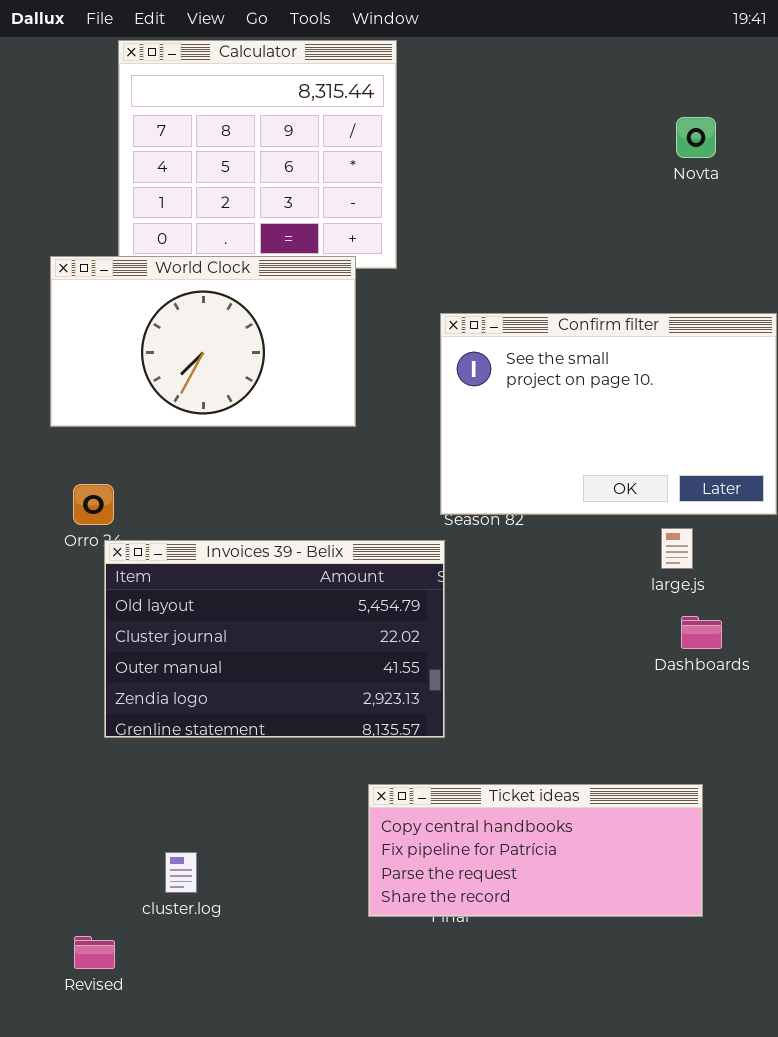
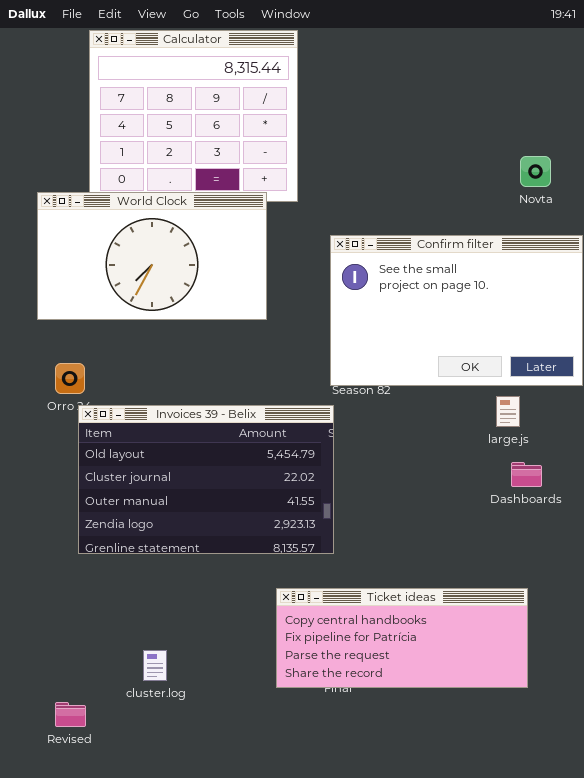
Novta: [676,117,716,158] -> [520,156,551,187], moved
cluster.log: [165,852,197,893] -> [143,650,167,681], moved

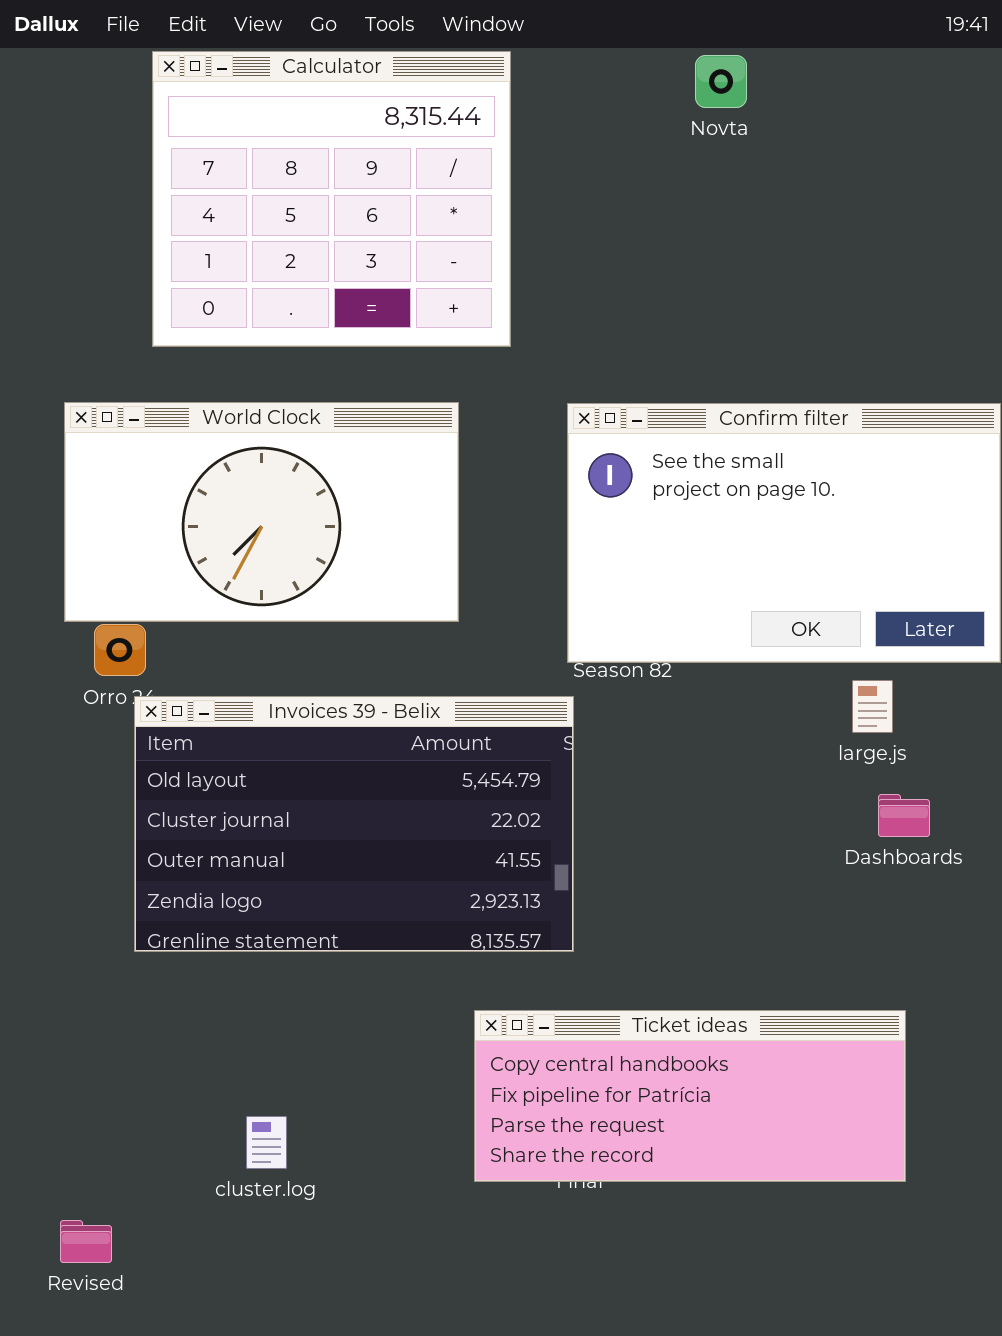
Novta: [520,156,551,187] -> [695,55,747,108], moved
World Clock: [37,192,267,320] -> [64,402,459,622], moved
Revised: [55,702,86,727] -> [60,1220,112,1263], moved

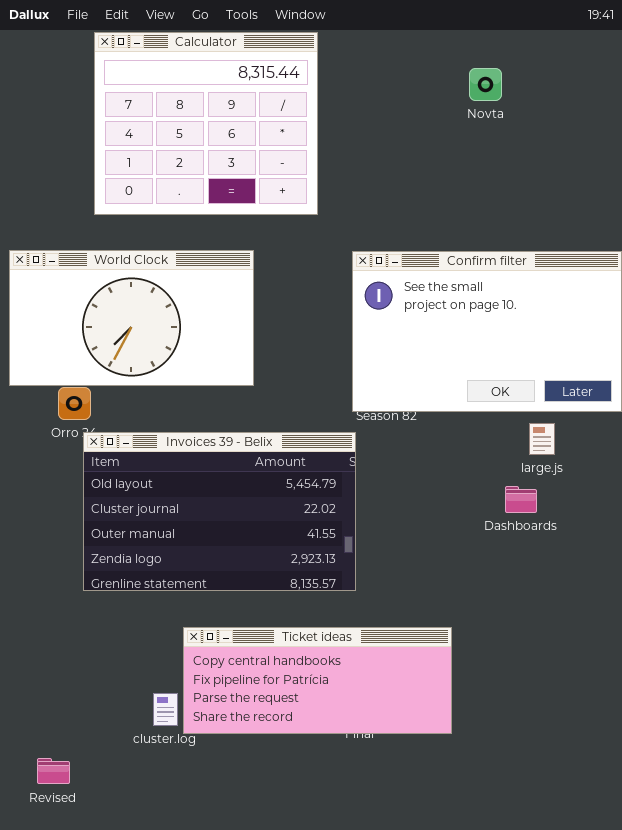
Novta: [695,55,747,108] -> [469,68,502,101], moved
World Clock: [64,402,459,622] -> [9,250,254,386], moved
Dashboards: [878,794,930,837] -> [505,486,537,513], moved
Ticket ideas: [474,1010,906,1182] -> [183,627,452,734], moved

